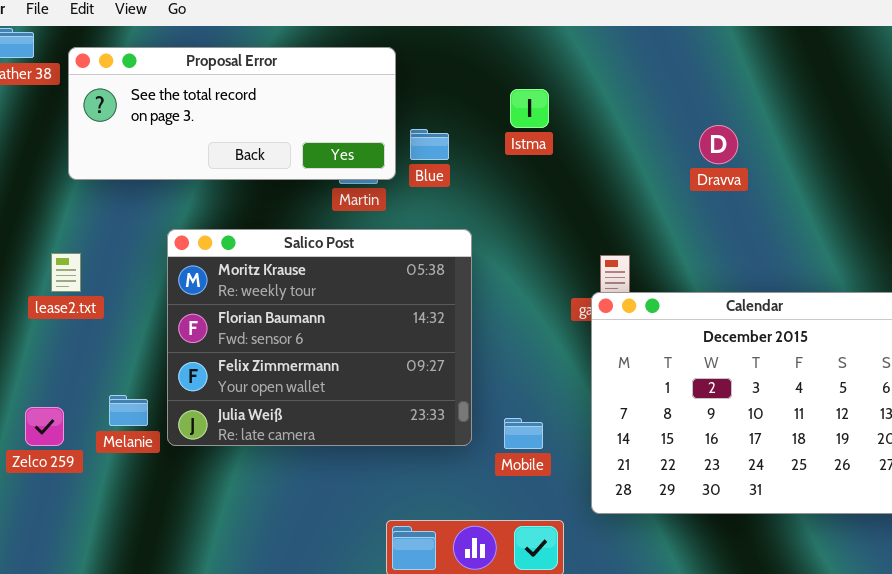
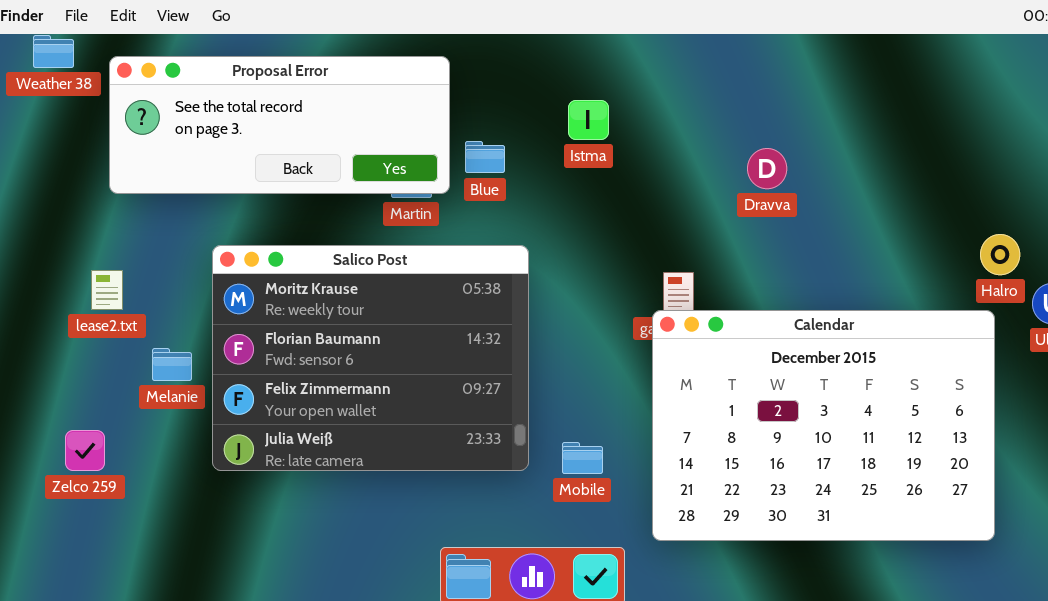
Dravva: [699,125,738,164] -> [747,148,787,189], moved
Melanie: [109,395,148,426] -> [152,348,192,381], moved

